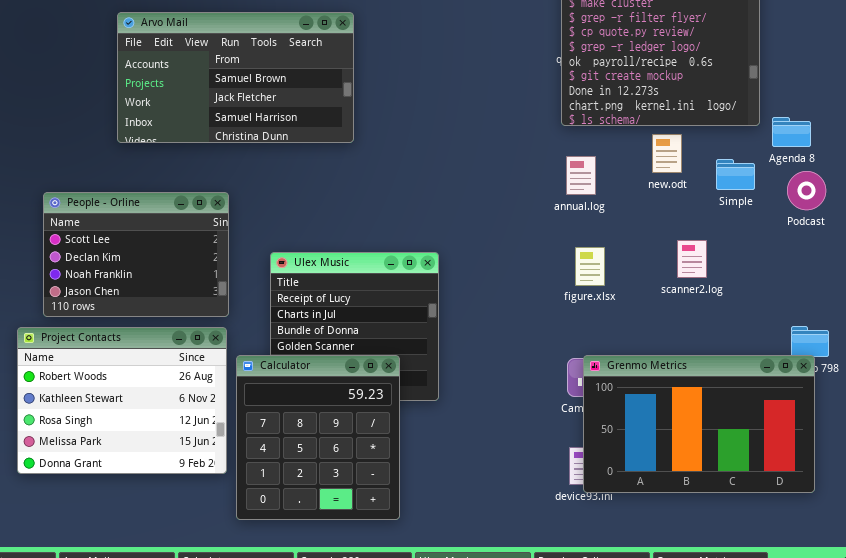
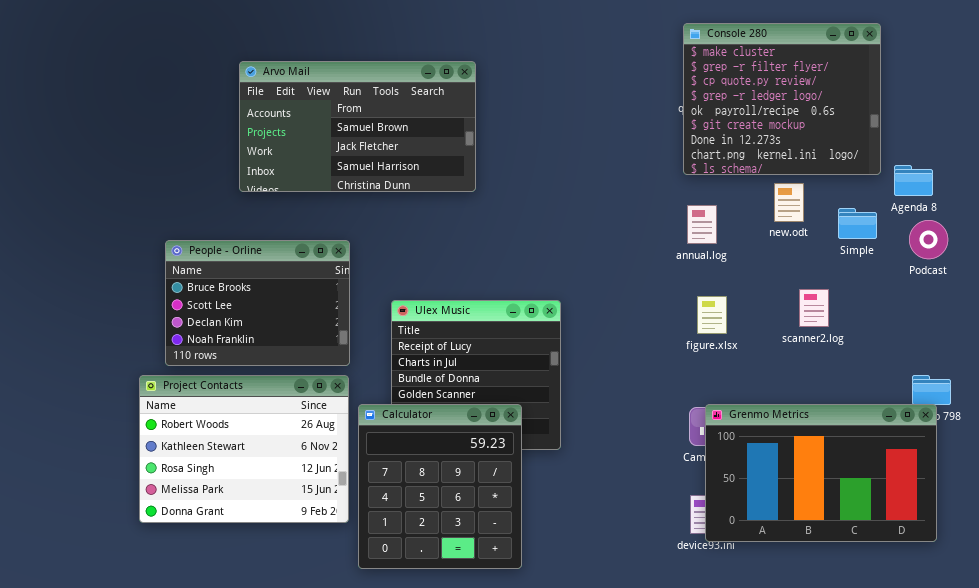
People - Orline: [43,192,229,317] -> [165,240,350,366], scrolled up 1 row

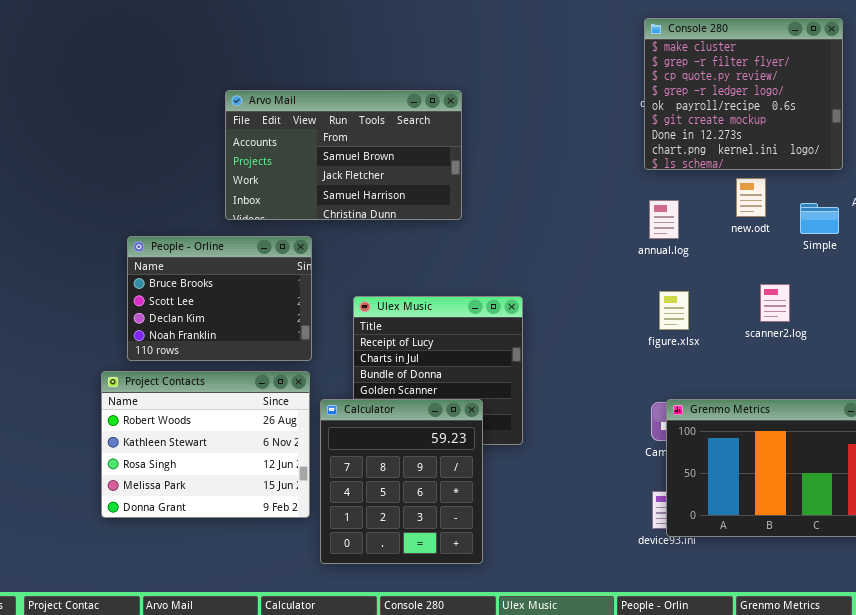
Arvo Mail: [239,61,476,192] -> [225,90,462,220], moved

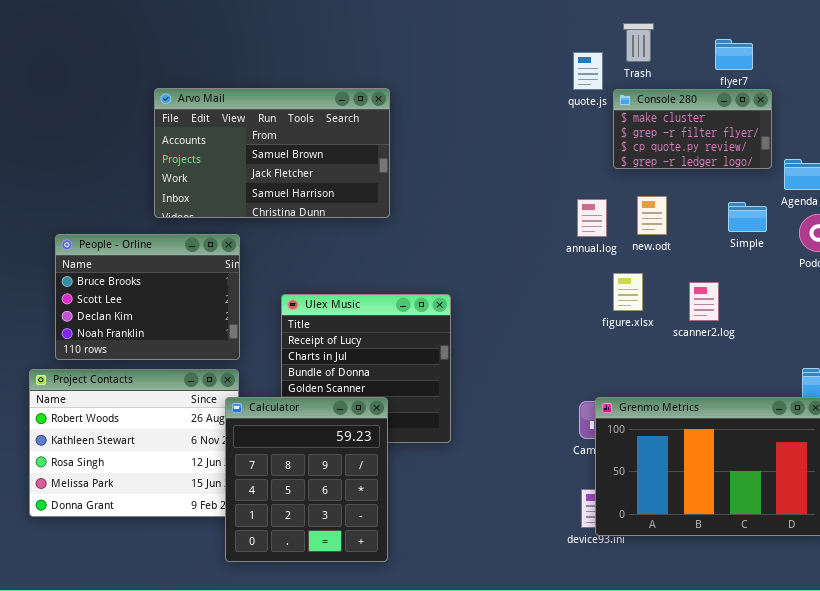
Console 280: [644,18,843,170] -> [613,89,772,169], resized
new.odt: [736,178,766,217] -> [637,196,667,235], moved
figure.xlsx: [659,291,689,330] -> [613,273,643,311], moved
Calculator: [320,399,483,564] -> [225,397,388,562], moved

